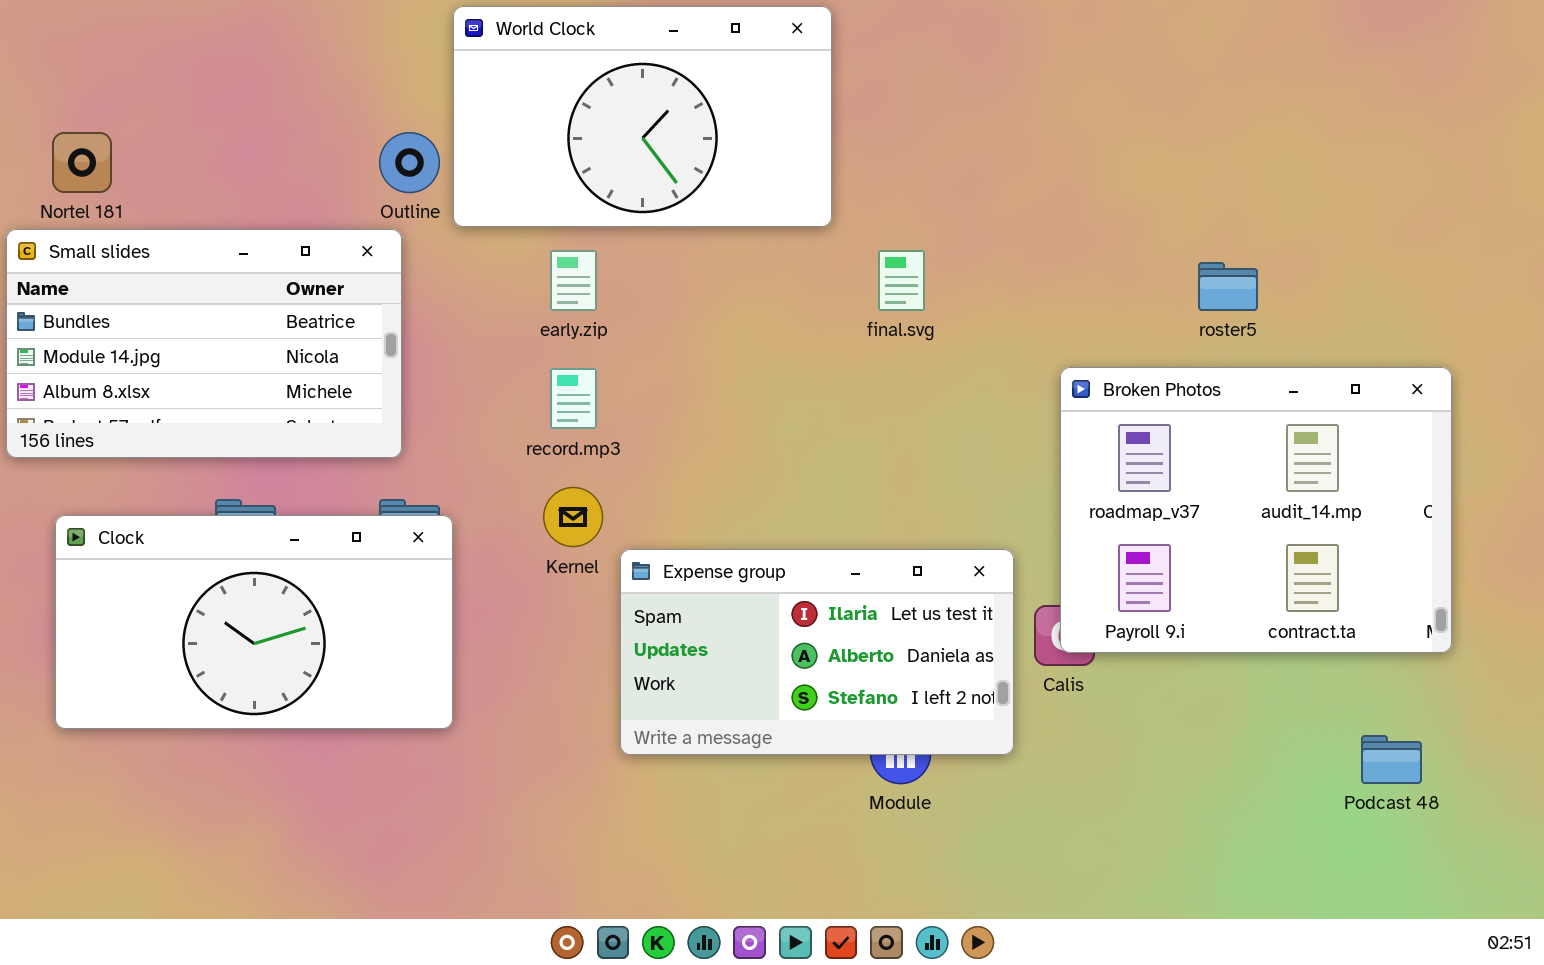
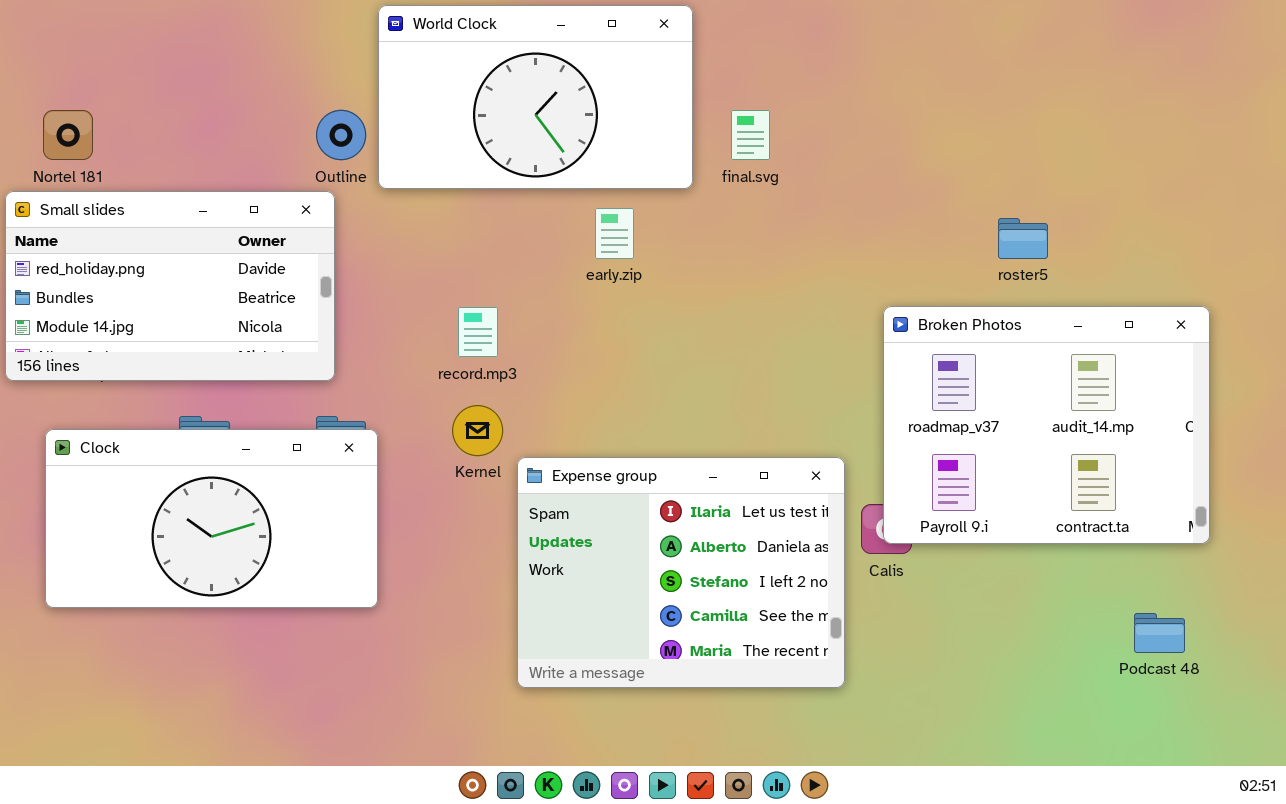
Small slides: [6,229,402,458] -> [5,191,335,381], scrolled up 1 row
early.zip: [550,250,597,311] -> [595,208,634,259], moved
final.svg: [878,250,925,311] -> [731,110,770,160], moved
Expense group: [620,549,1014,755] -> [517,457,845,688], resized

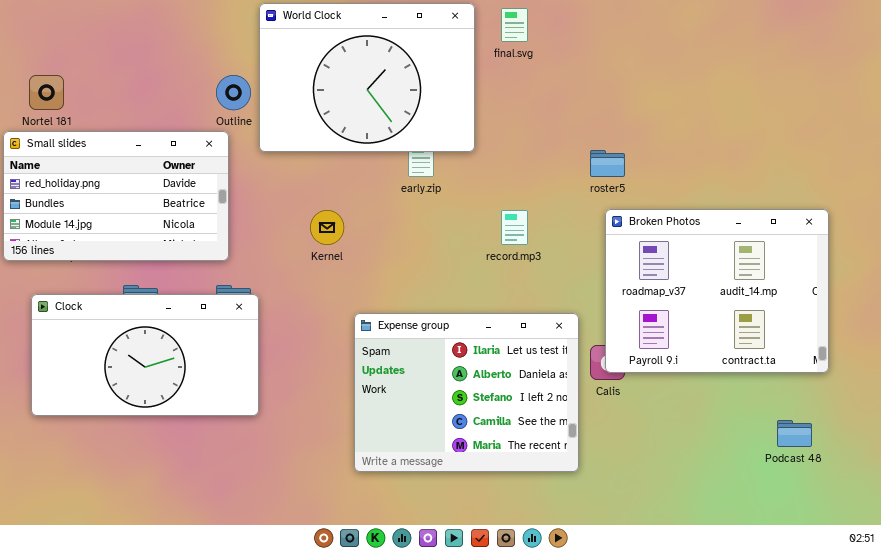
World Clock: [378,5,693,189] -> [259,3,475,152], resized
final.svg: [731,110,770,160] -> [501,8,528,42], moved
roster5: [998,218,1048,259] -> [590,150,625,177], moved
record.mp3: [458,307,498,357] -> [501,210,528,245], moved
Kernel: [452,405,503,456] -> [310,210,344,245], moved

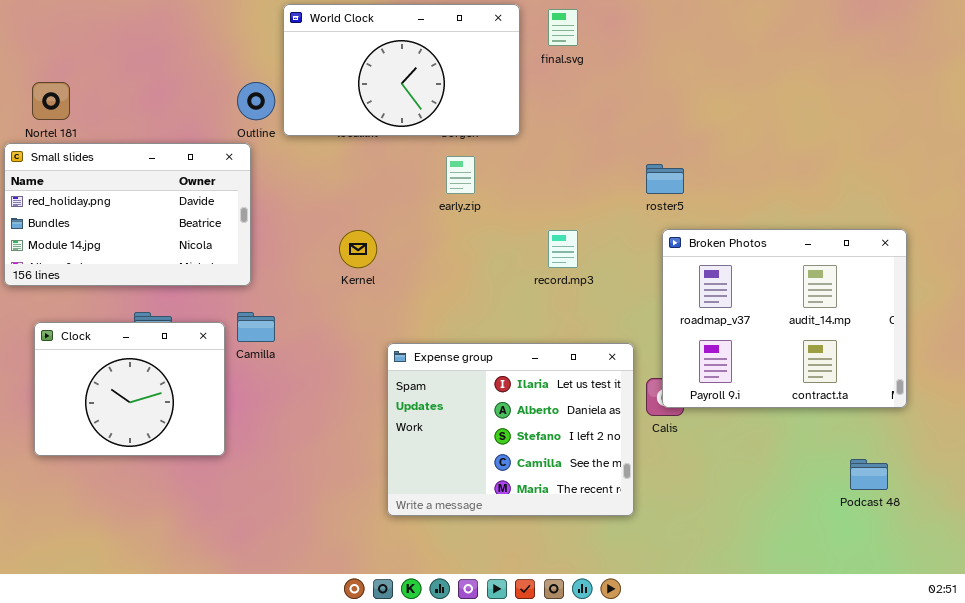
World Clock: [259,3,475,152] -> [283,4,520,136], resized
Clock: [31,294,259,416] -> [34,322,225,456], resized

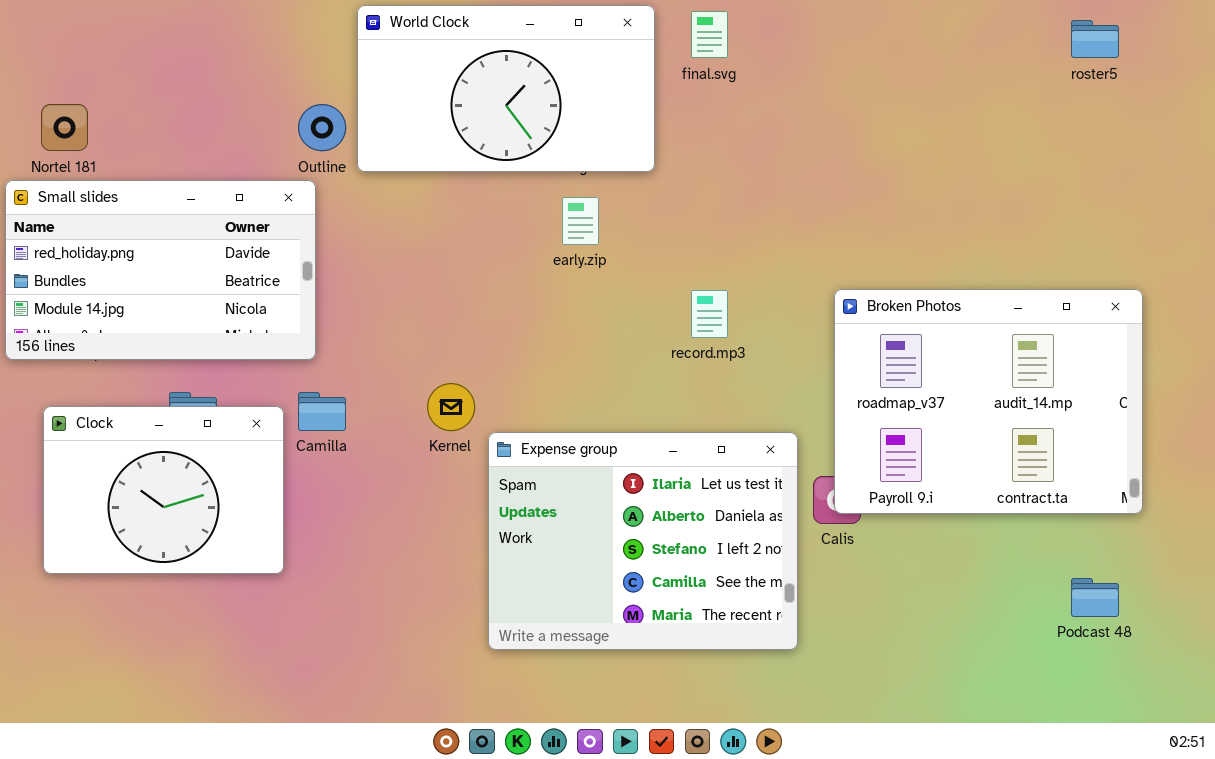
roster5: [646,164,684,194] -> [1071,20,1119,58], moved
Kernel: [339,230,377,268] -> [427,383,475,431], moved

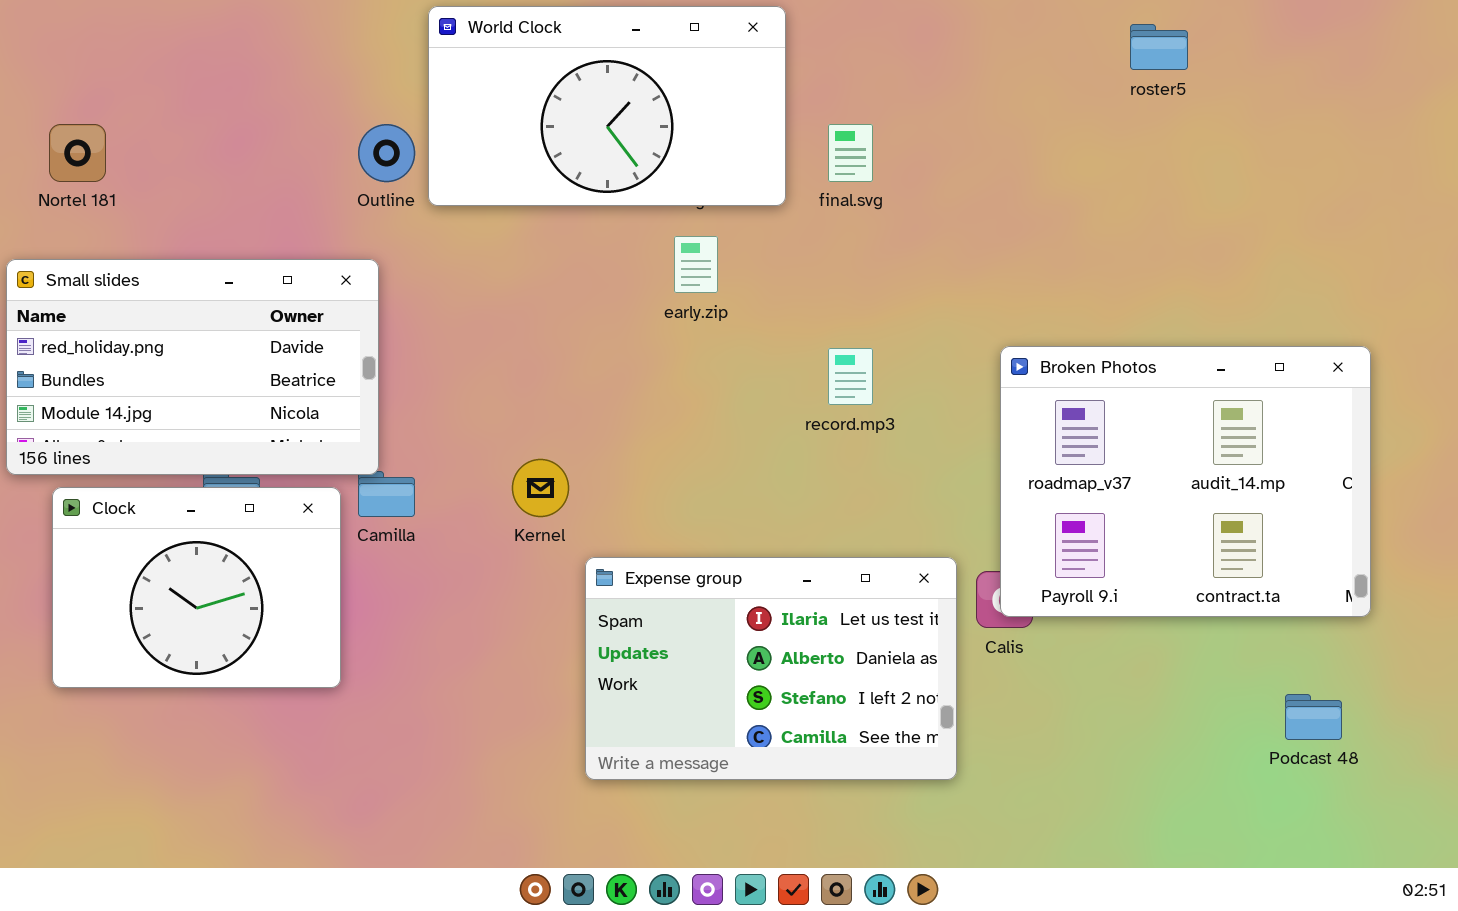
final.svg: [691,11,728,58] -> [828,124,873,182], moved
roster5: [1071,20,1119,58] -> [1130,24,1188,70], moved
Small slides: [5,180,316,360] -> [6,259,379,475], moved
Expense group: [488,432,798,650] -> [585,557,957,780], resized

